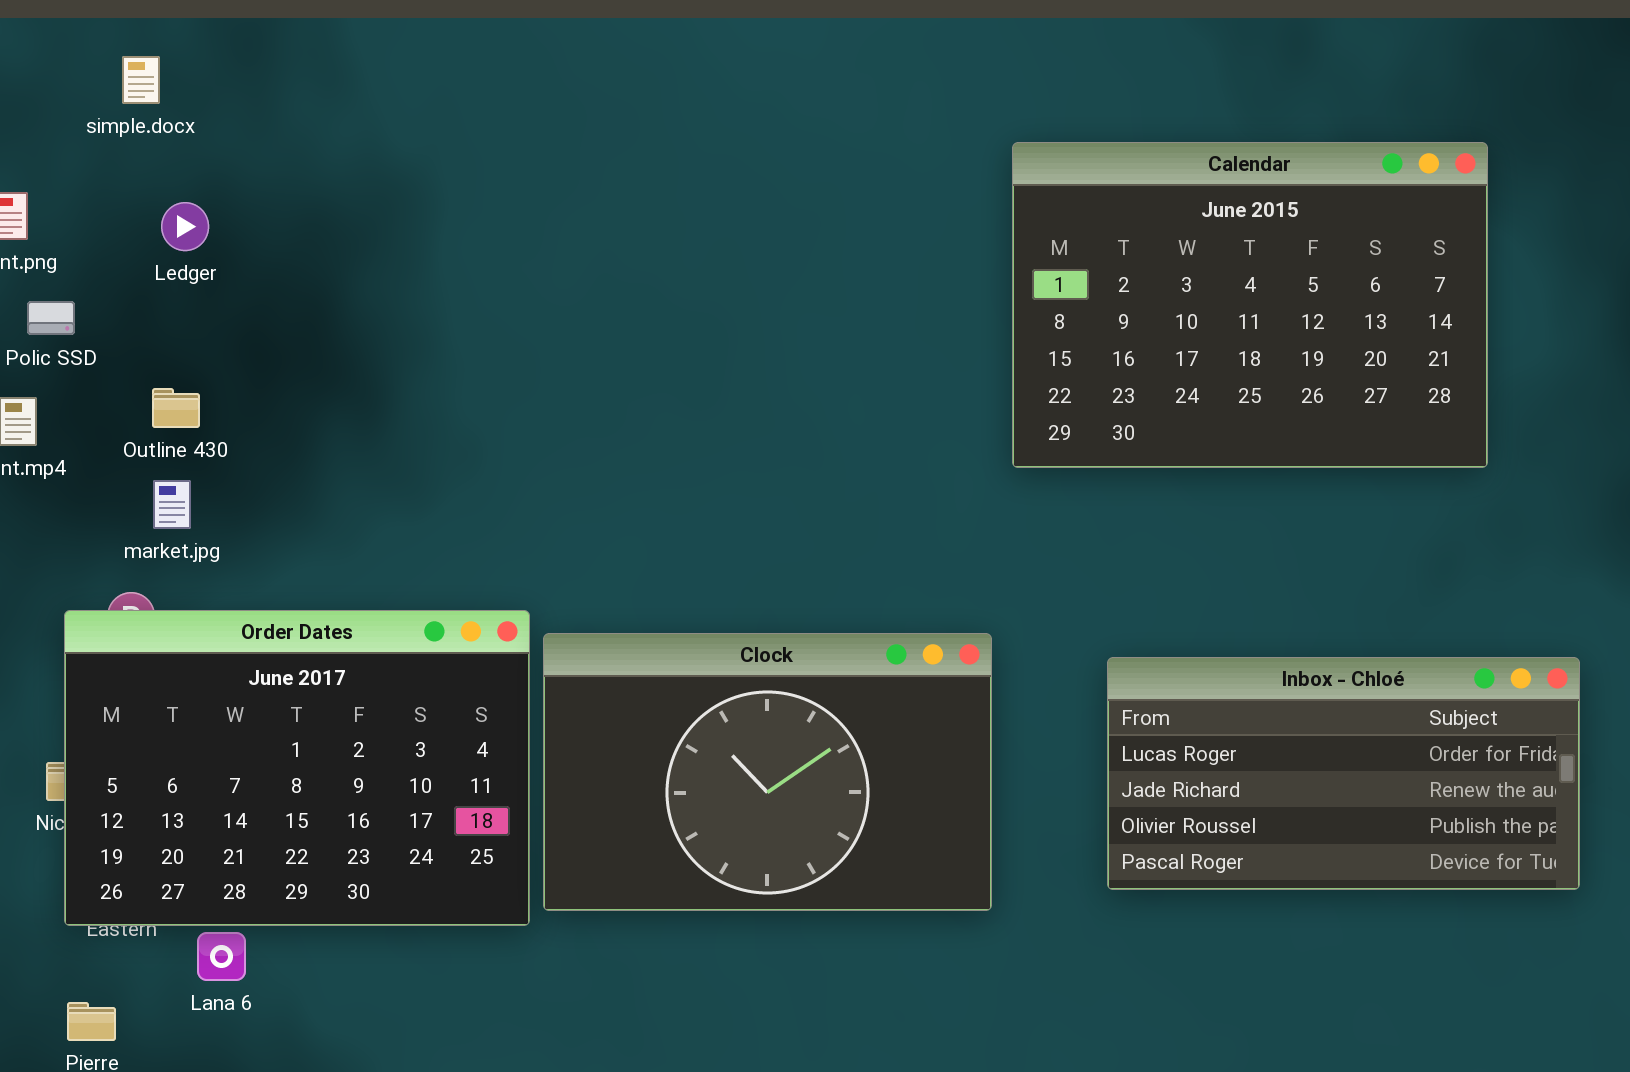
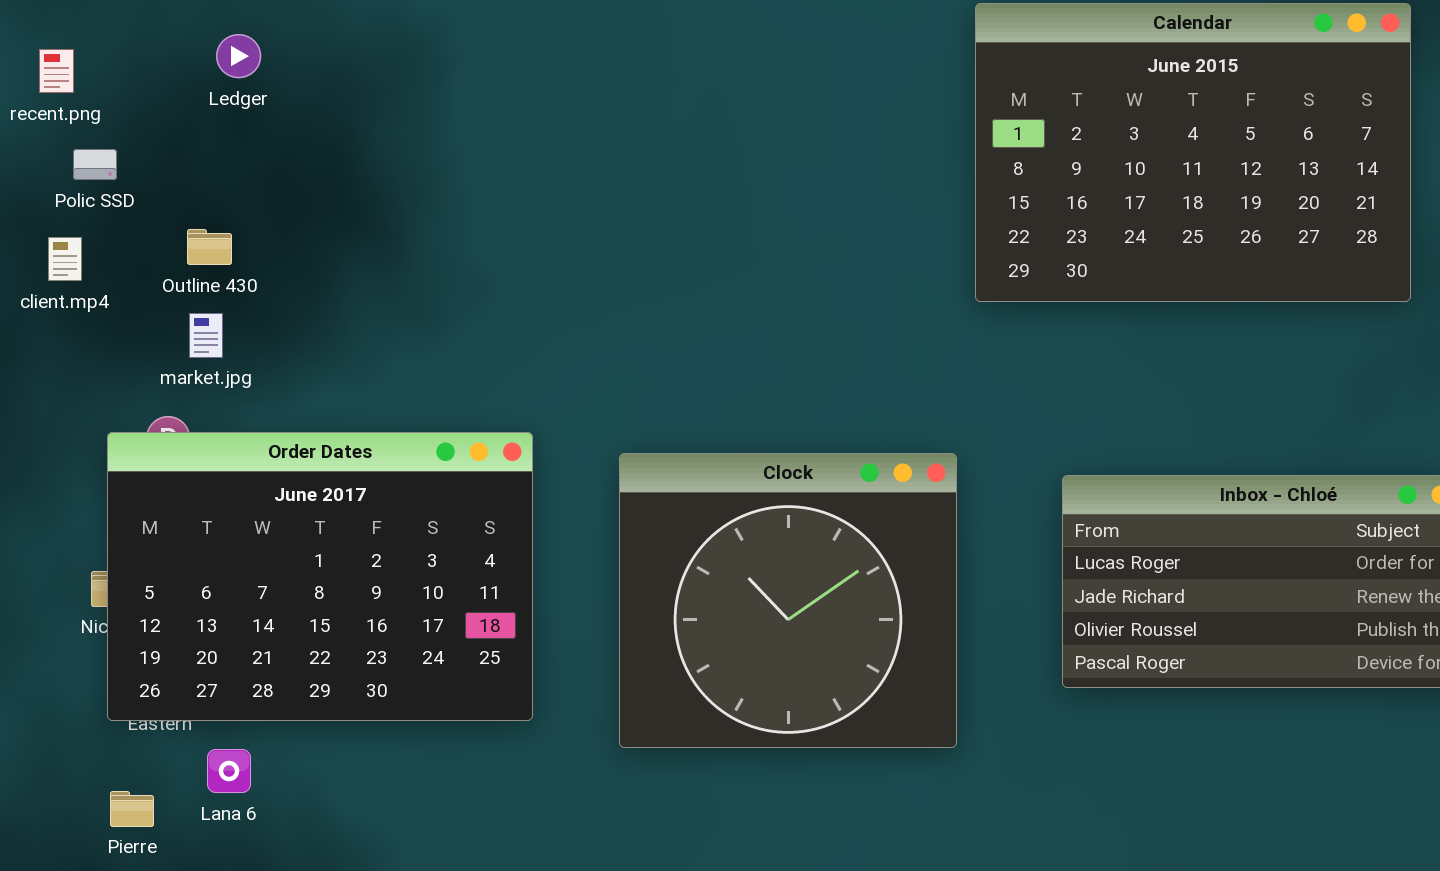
Ledger: [161,202,209,251] -> [216,34,261,78], moved
Clock: [543,633,992,911] -> [619,453,957,748], resized
Lana 6: [197,932,246,981] -> [207,749,251,793], moved

